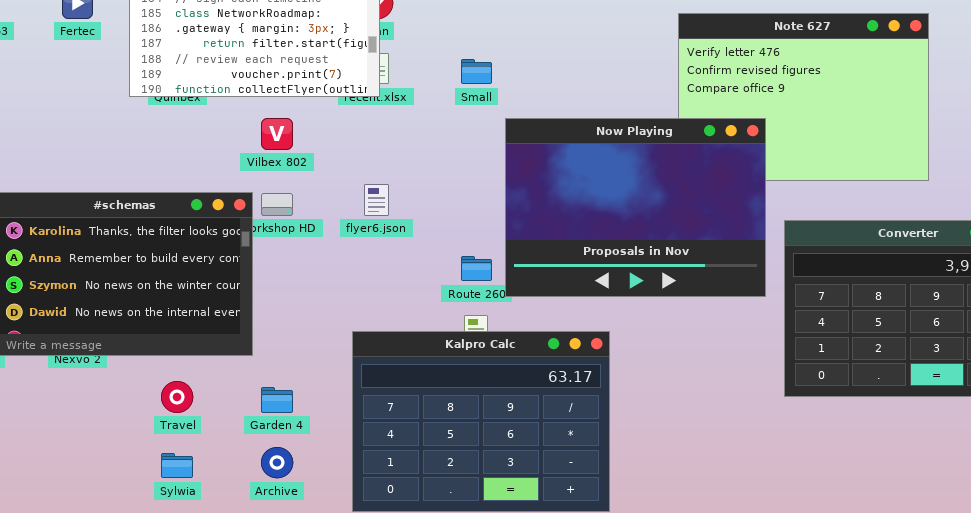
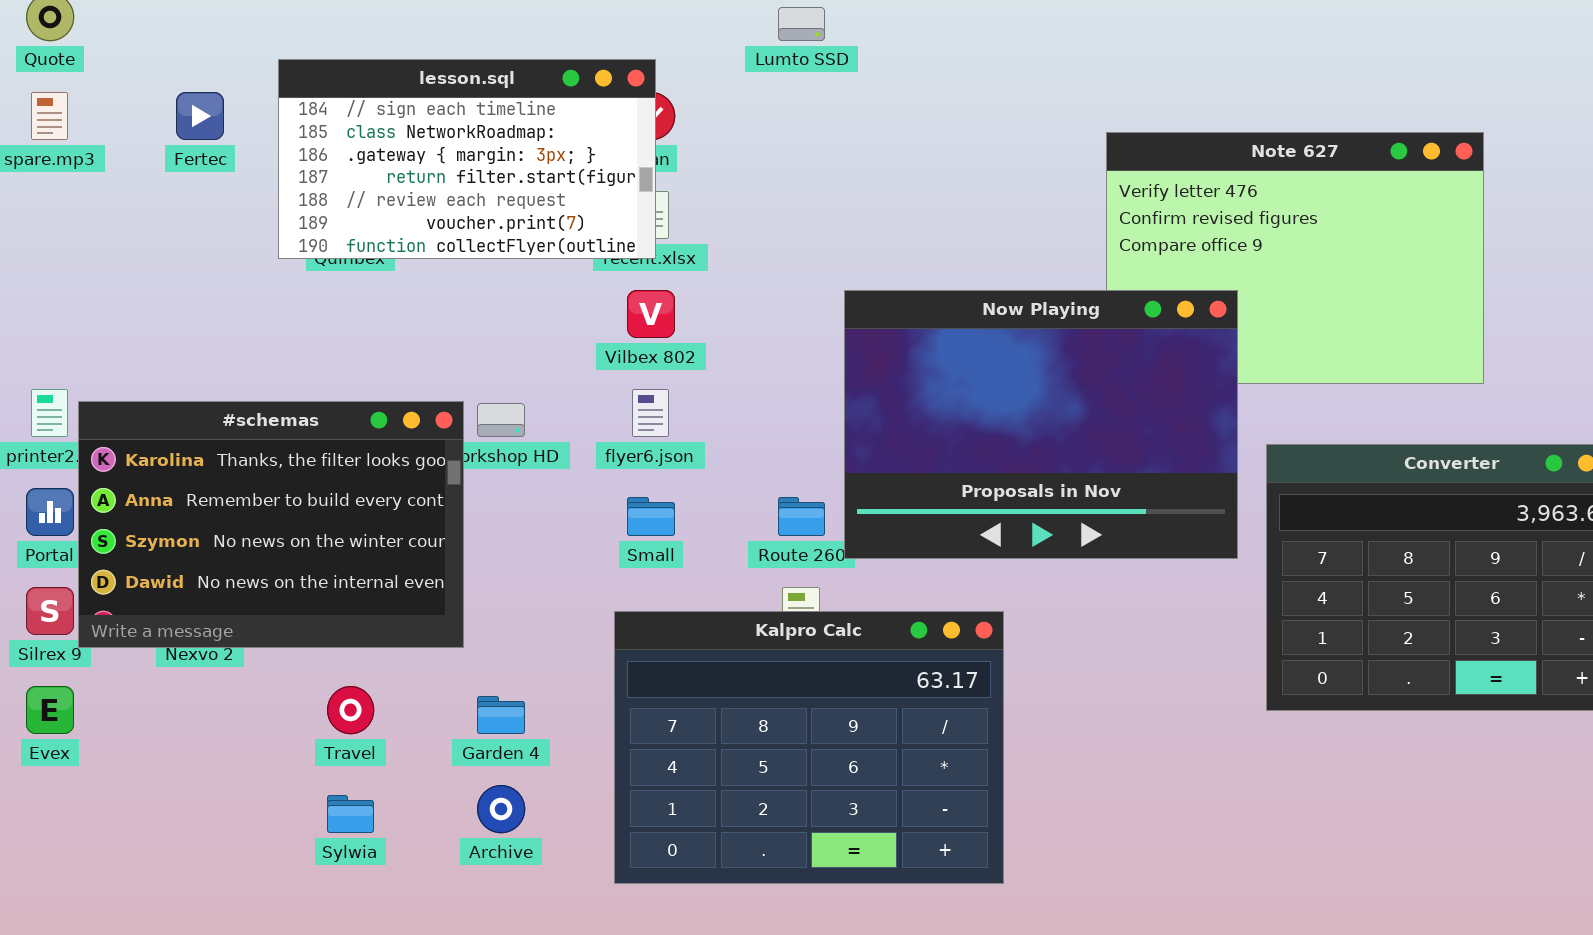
Small: [461,59,492,84] -> [627,497,675,536], moved
Vilbex 802: [261,118,293,150] -> [627,290,675,338], moved

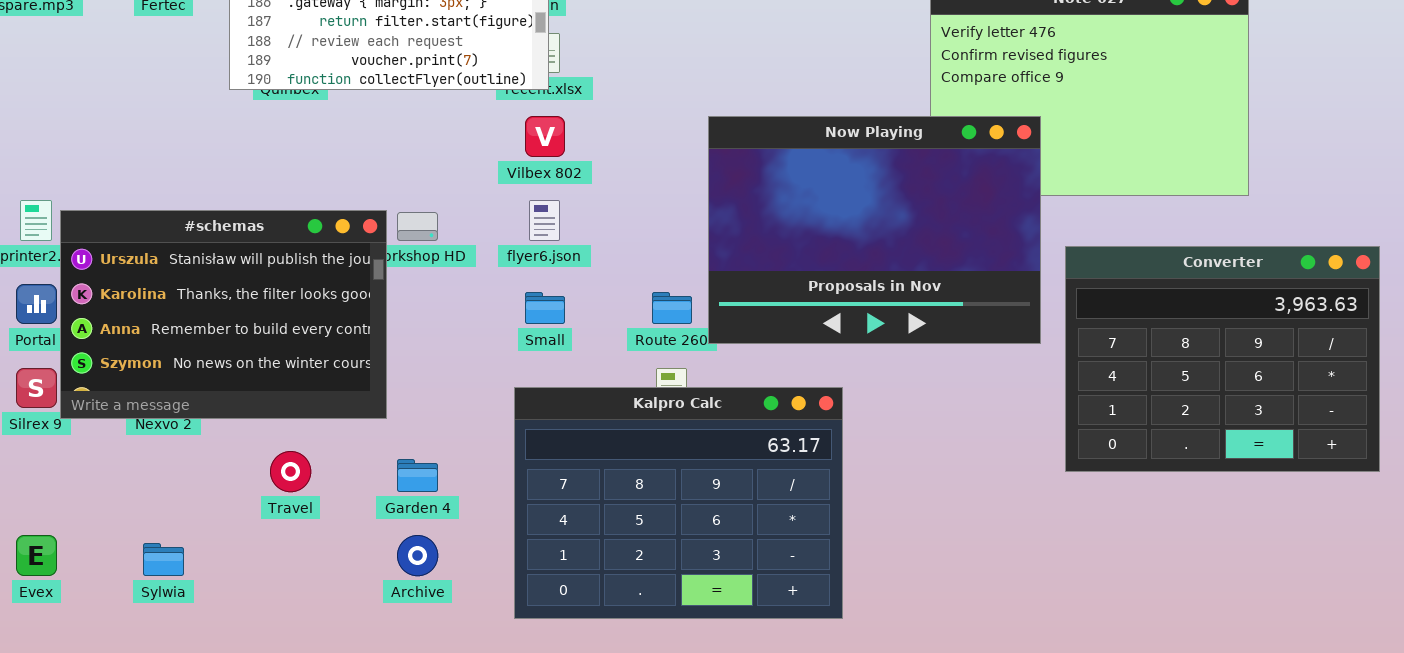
#schemas: [78,401,464,648] -> [60,210,387,419], scrolled up 1 row
Evex: [26,686,74,734] -> [16,535,57,576], moved
Sylwia: [327,795,374,833] -> [143,543,184,576], moved

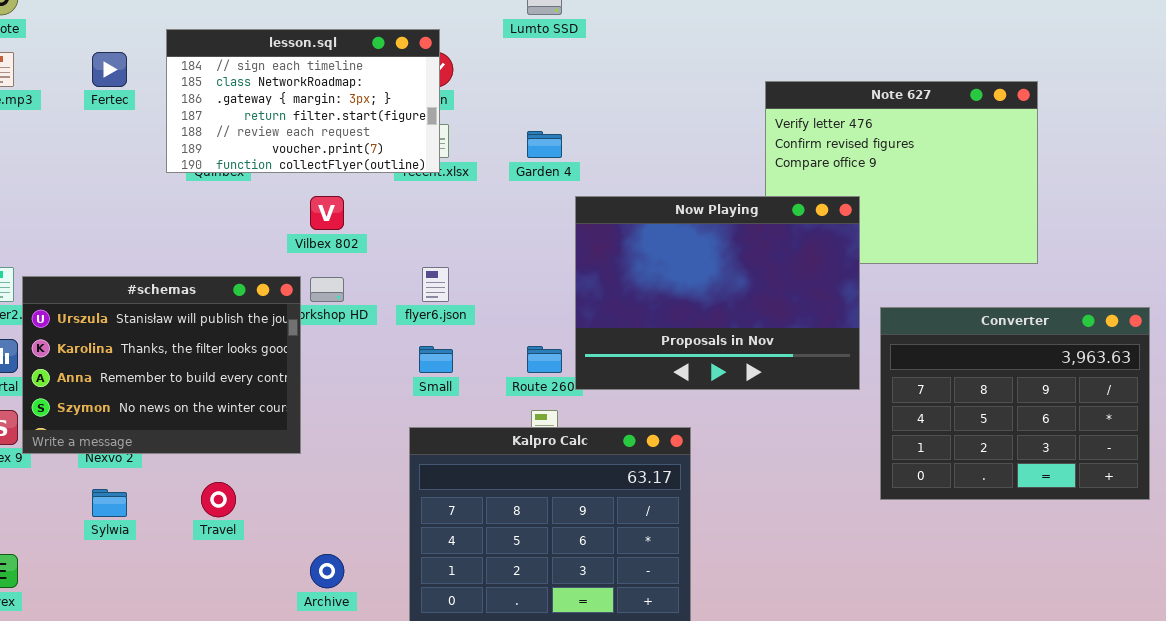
Vilbex 802: [525,116,565,157] -> [310,196,344,230], moved
Garden 4: [397,459,438,492] -> [527,131,562,158], moved
Sylwia: [143,543,184,576] -> [92,489,127,517], moved

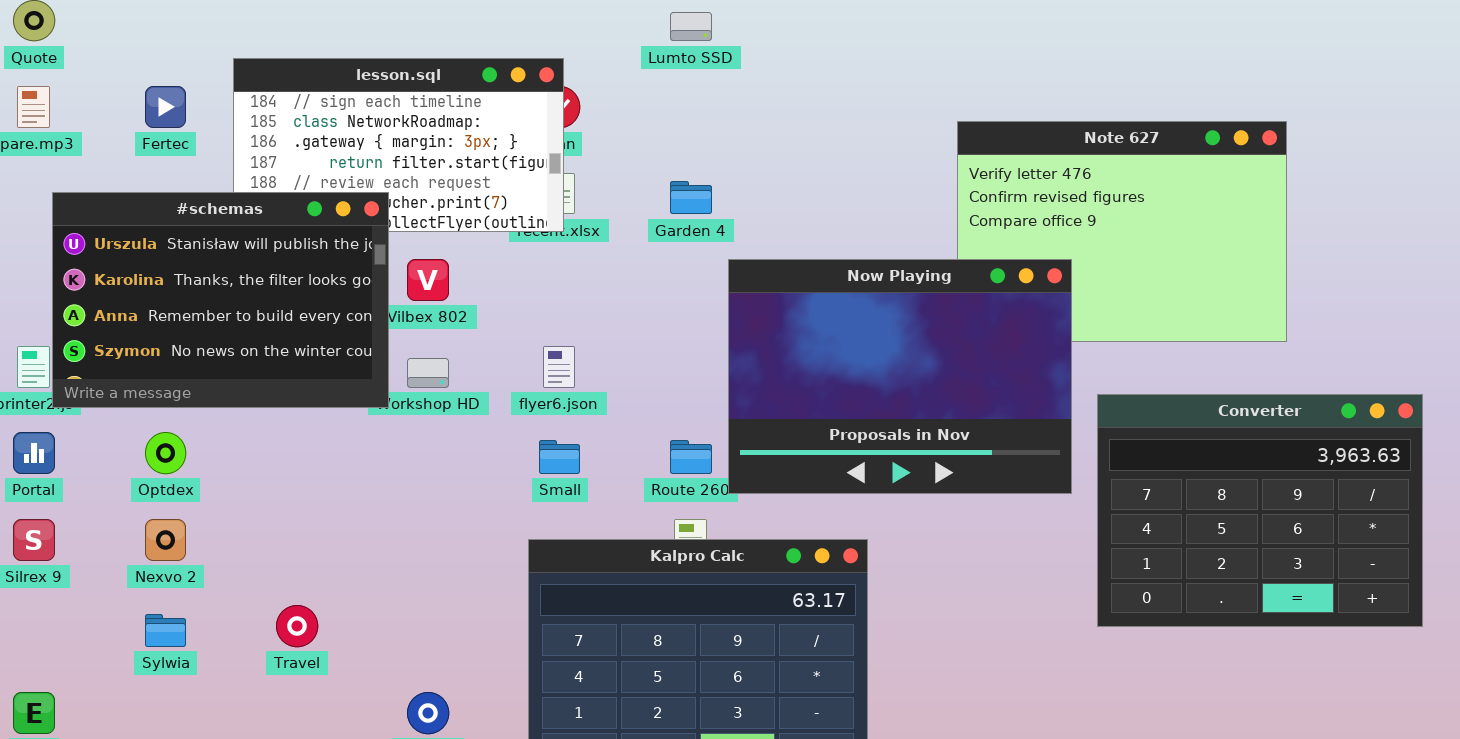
#schemas: [22,276,301,454] -> [52,192,389,408], moved

